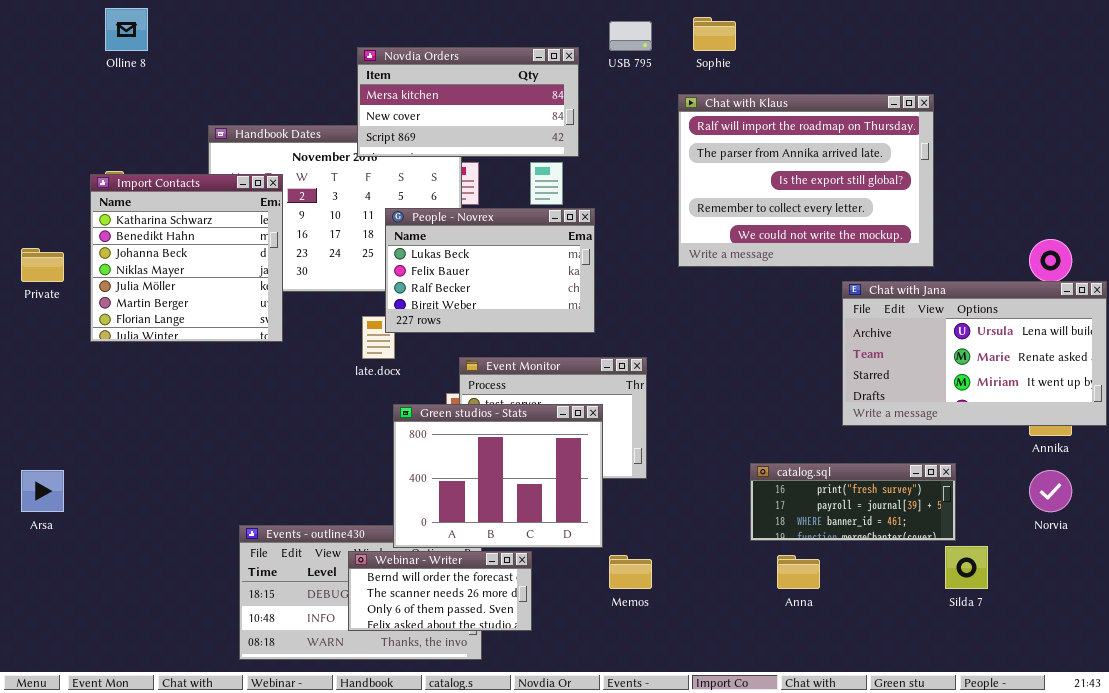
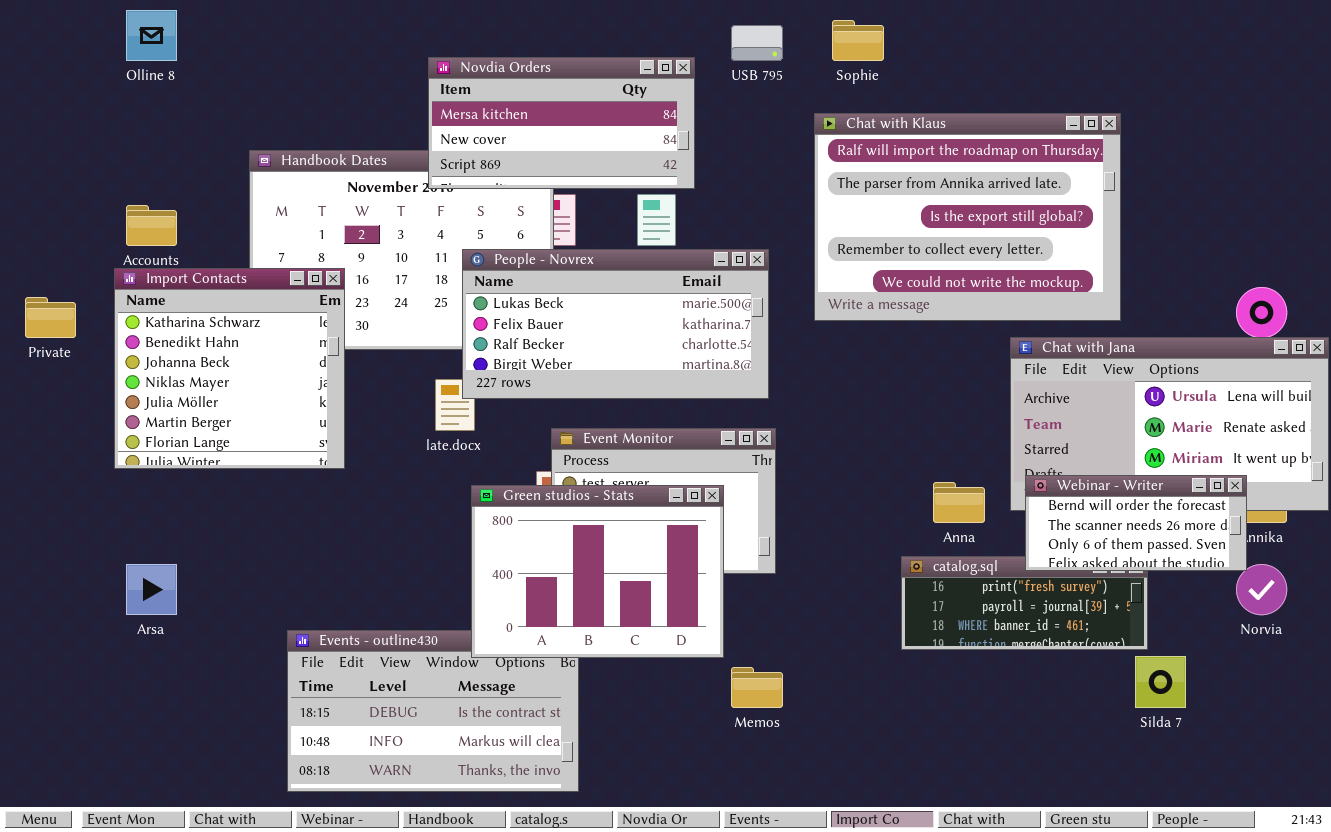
Import Contacts: [90,174,283,342] -> [114,268,345,469], moved
People - Novrex: [385,208,595,333] -> [462,249,769,399], resized
Arsa: [21,470,64,512] -> [126,564,177,615], moved
Webinar - Writer: [348,551,532,631] -> [1025,475,1247,571], moved
Anna: [777,555,820,589] -> [933,482,985,523], moved

